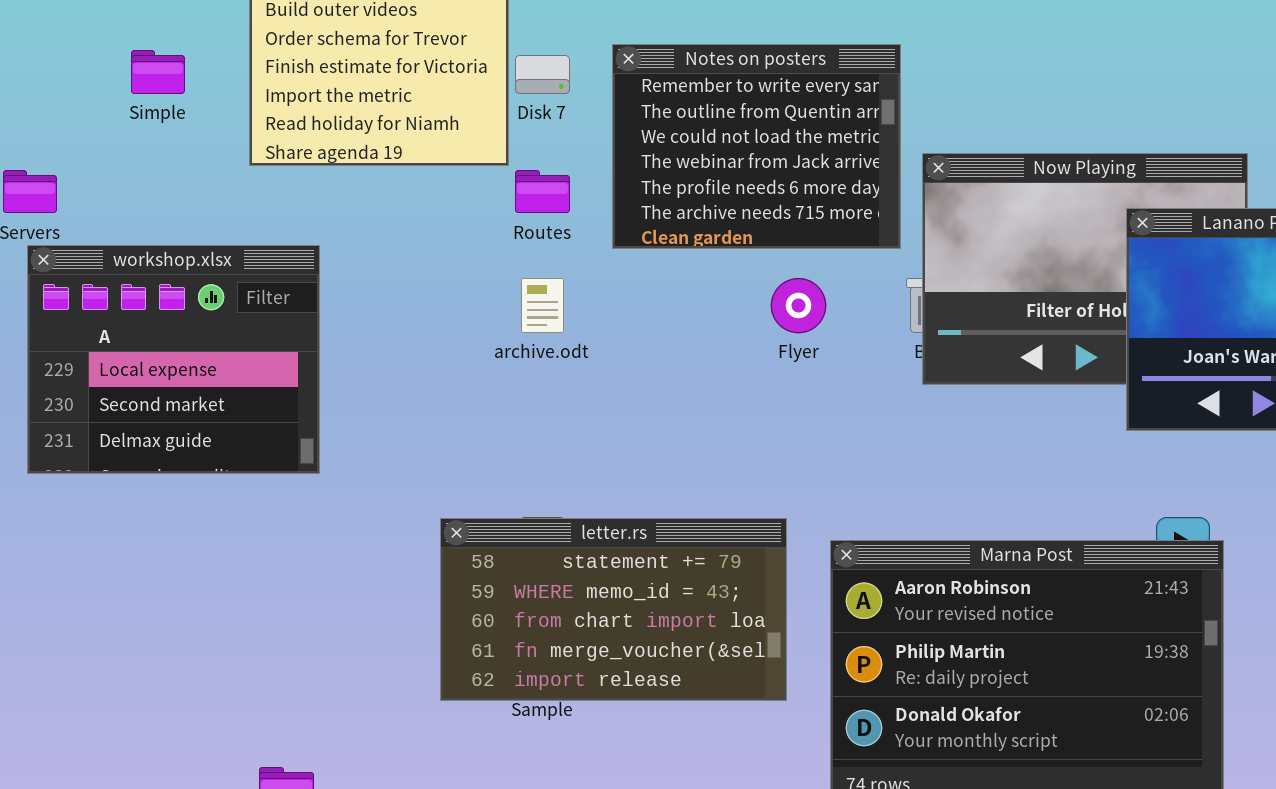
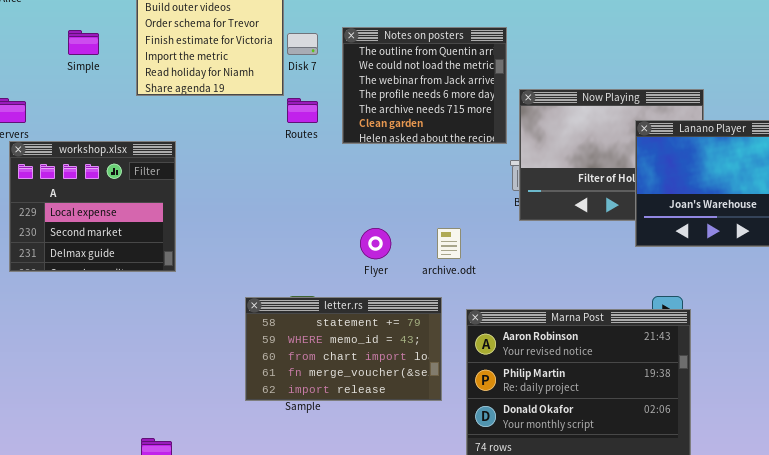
Notes on posters: [612,44,901,249] -> [342,27,507,144], scrolled down 1 row
archive.odt: [521,278,564,333] -> [437,228,461,259], moved
Flyer: [771,278,826,333] -> [360,228,391,259], moved

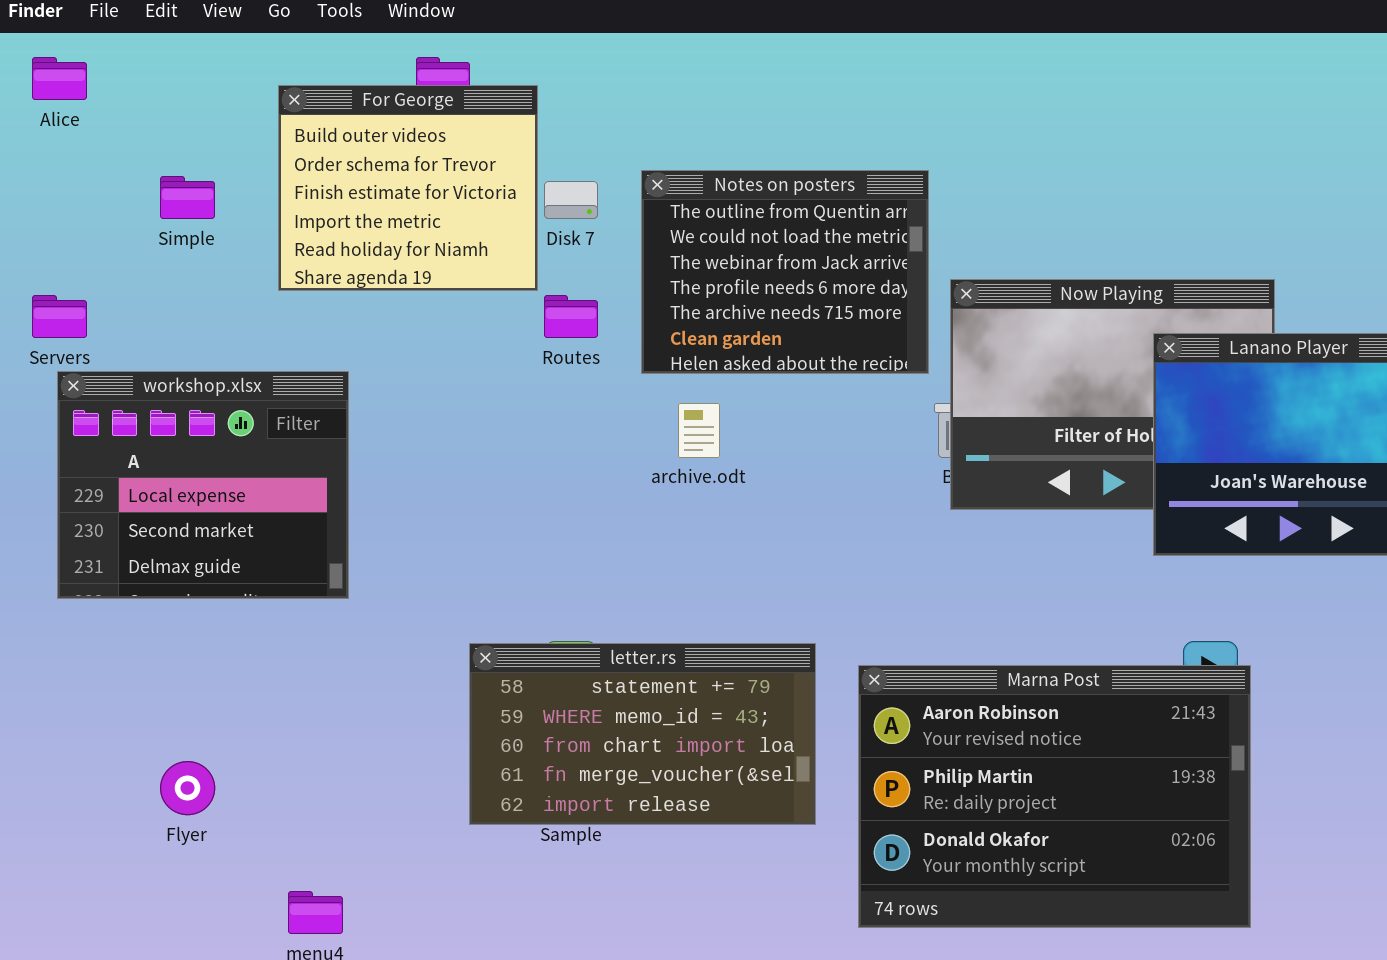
Flyer: [360,228,391,259] -> [160,761,215,815], moved
archive.odt: [437,228,461,259] -> [678,403,720,458], moved

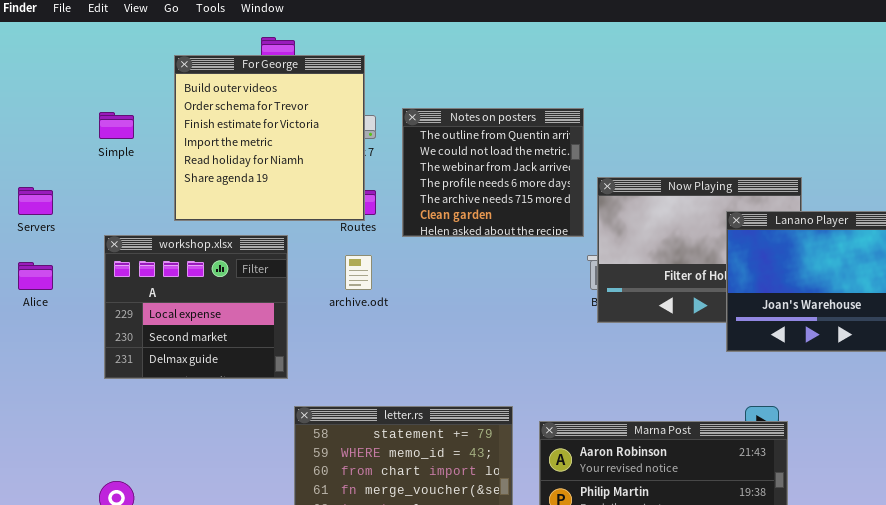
Alice: [32,57,87,100] -> [18,262,53,290], moved
For George: [278,85,538,291] -> [174,55,365,221], resized
workshop.xlsx: [57,371,349,599] -> [104,235,288,379], moved
archive.odt: [678,403,720,458] -> [345,255,372,290], moved

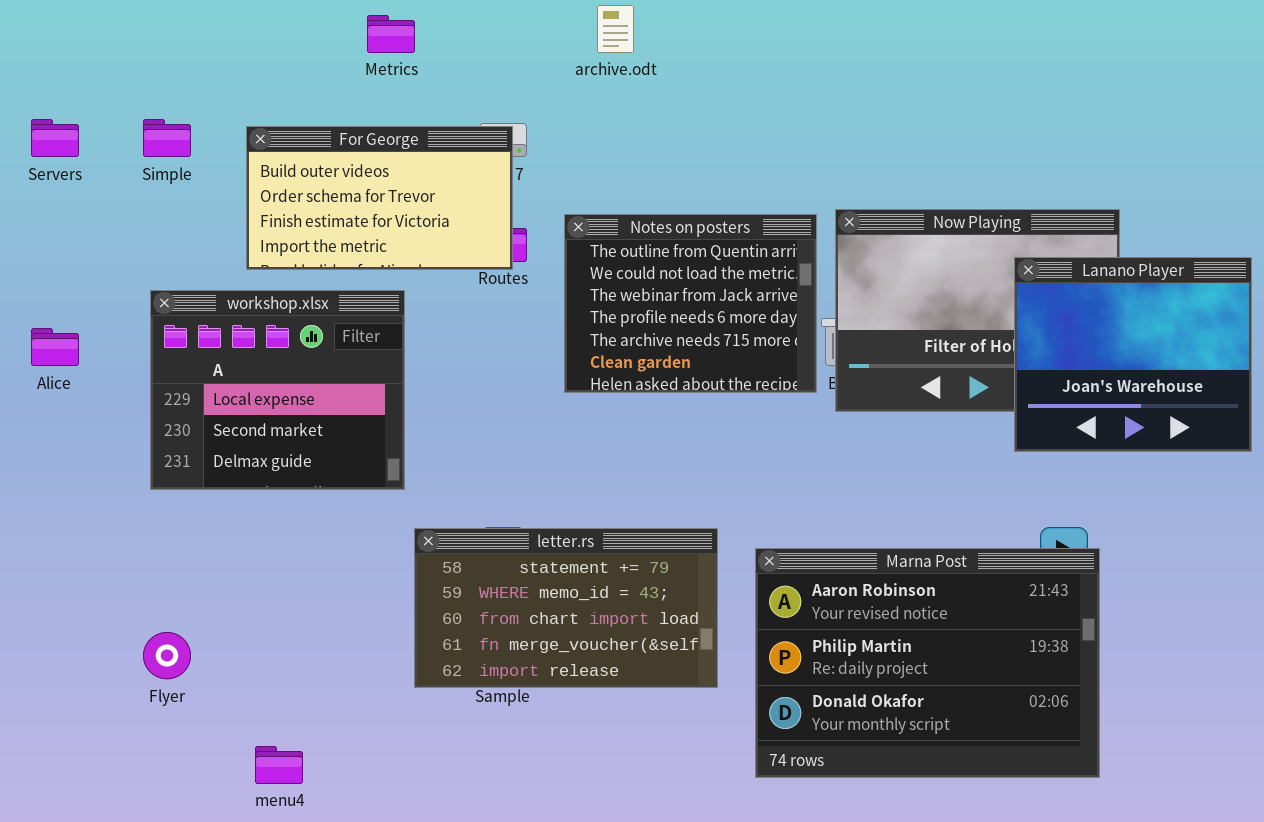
For George: [174,55,365,221] -> [246,126,513,270], resized
Notes on posters: [402,108,584,237] -> [564,214,817,393], moved
Servers: [18,187,53,215] -> [31,119,79,157], moved
archive.odt: [345,255,372,290] -> [597,5,634,53], moved

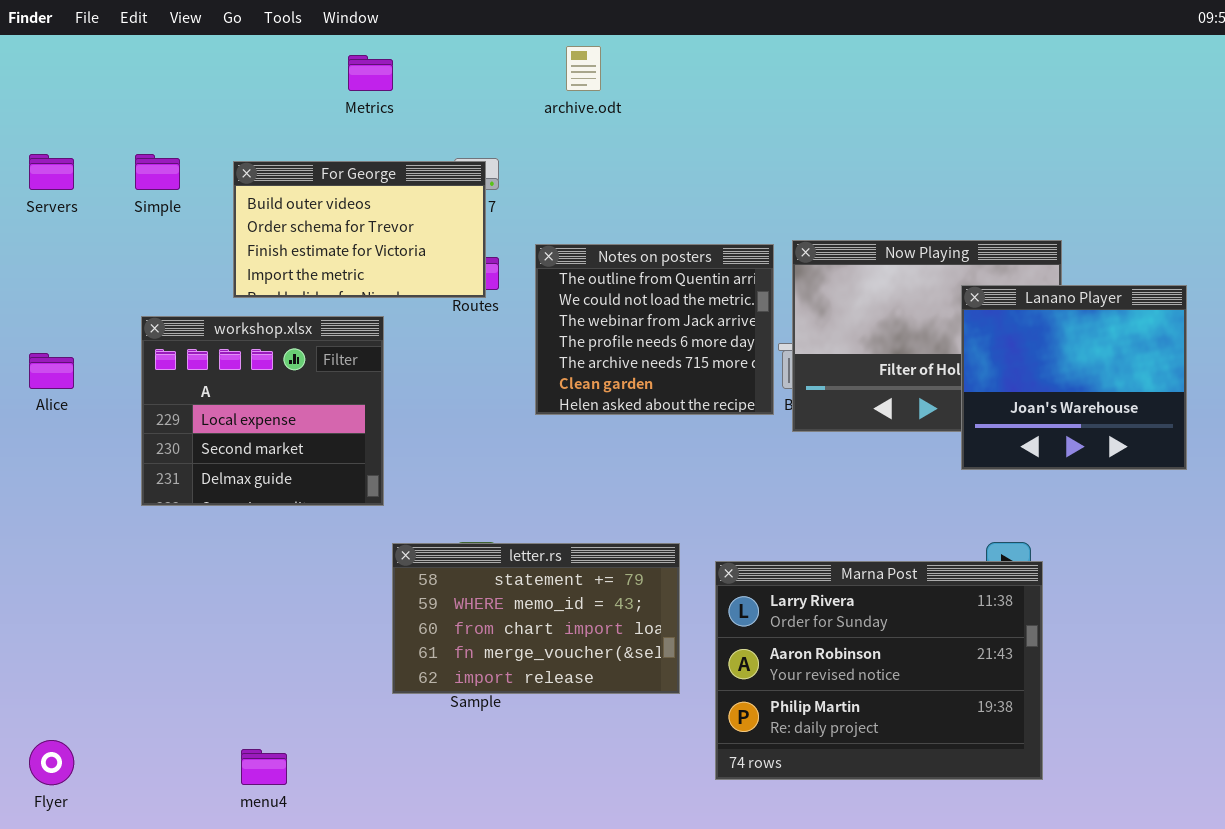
Marna Post: [755,548,1100,778] -> [715,561,1043,780], scrolled up 1 row
Flyer: [143,632,191,679] -> [29,740,74,785], moved

